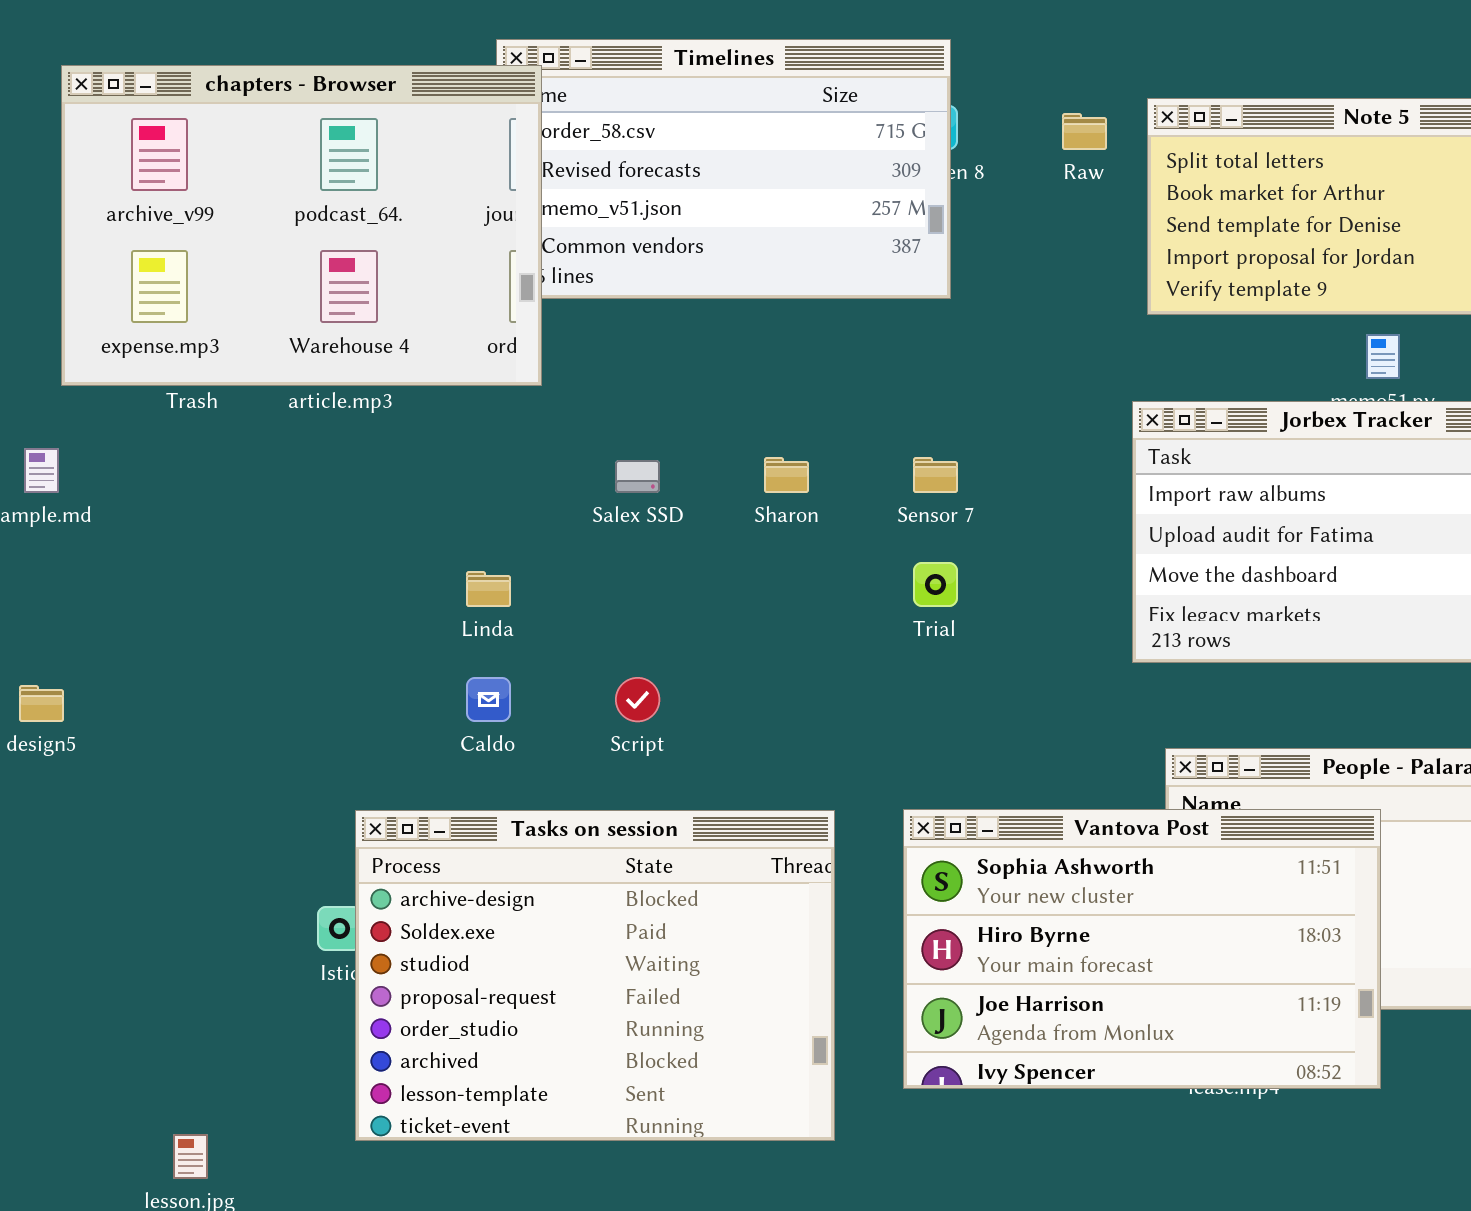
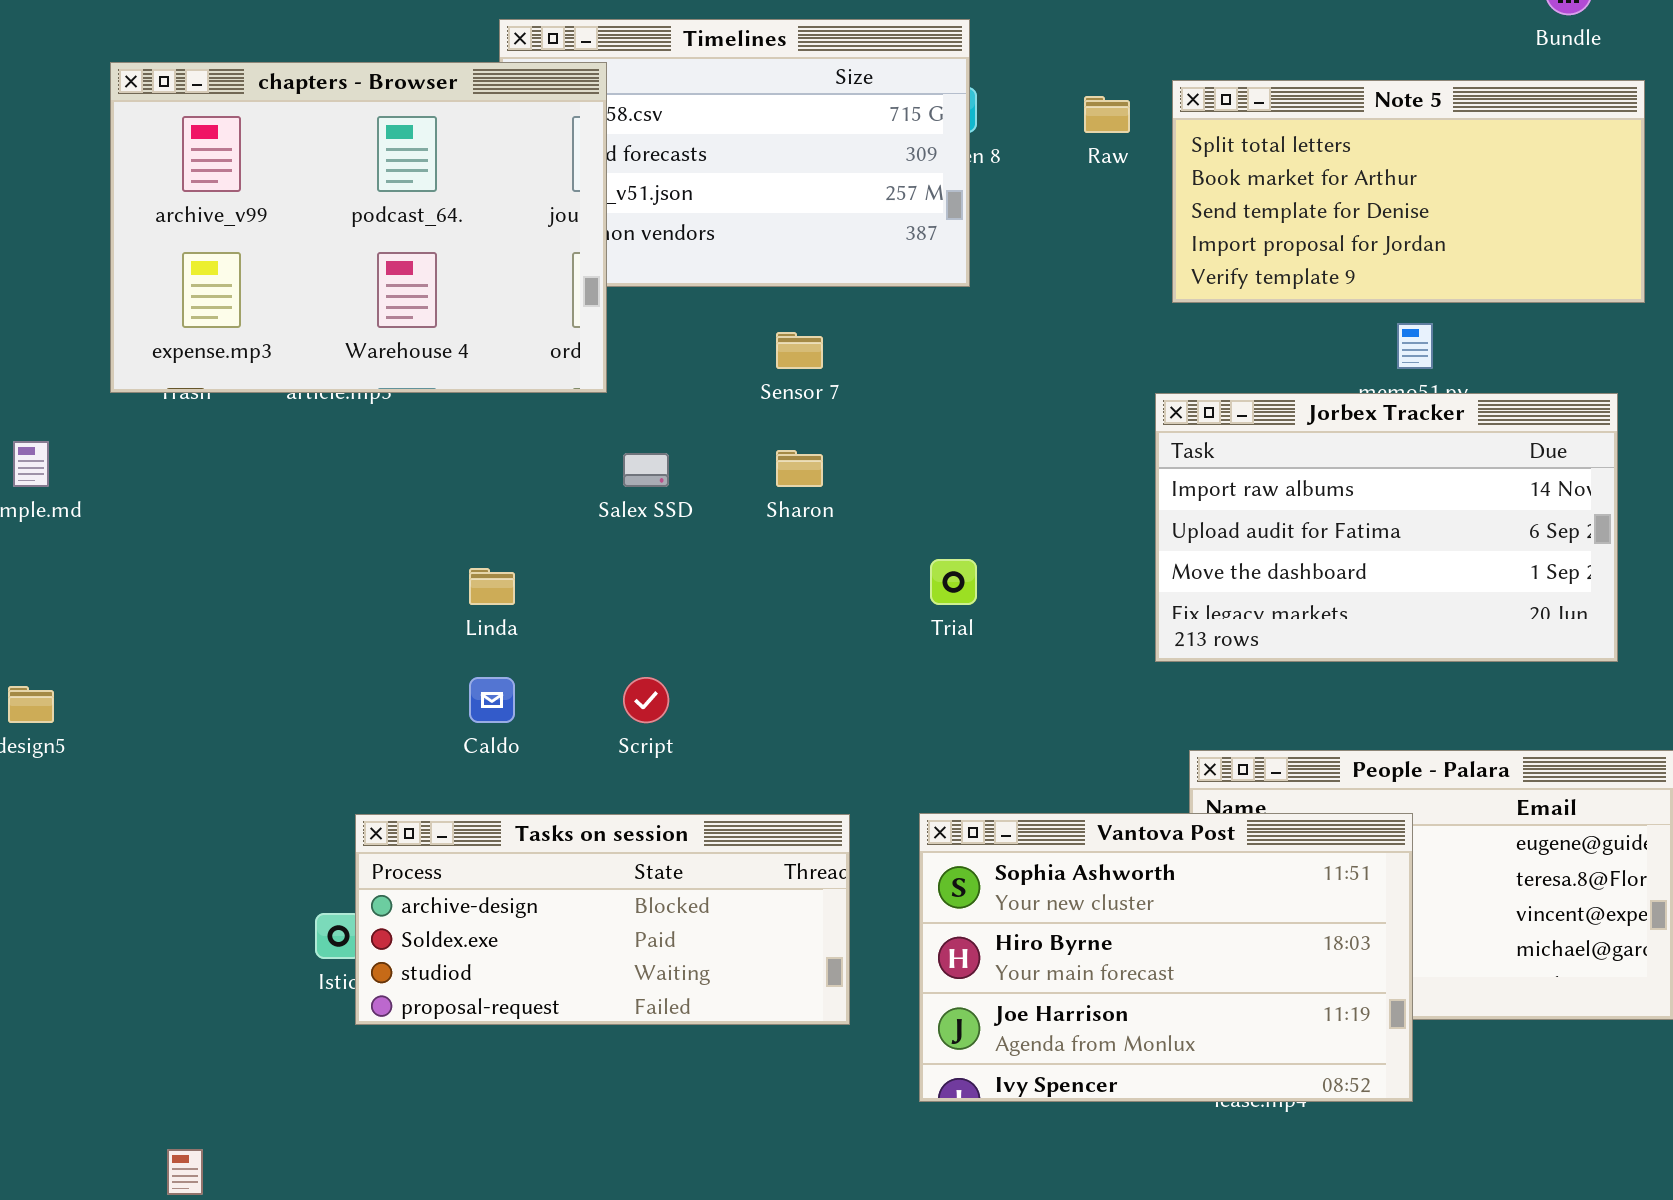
chapters - Browser: [61,65,542,386] -> [110,62,607,393], moved
Sensor 7: [913,457,958,493] -> [776,332,823,369], moved
Tasks on session: [355,810,835,1141] -> [355,814,850,1025], resized

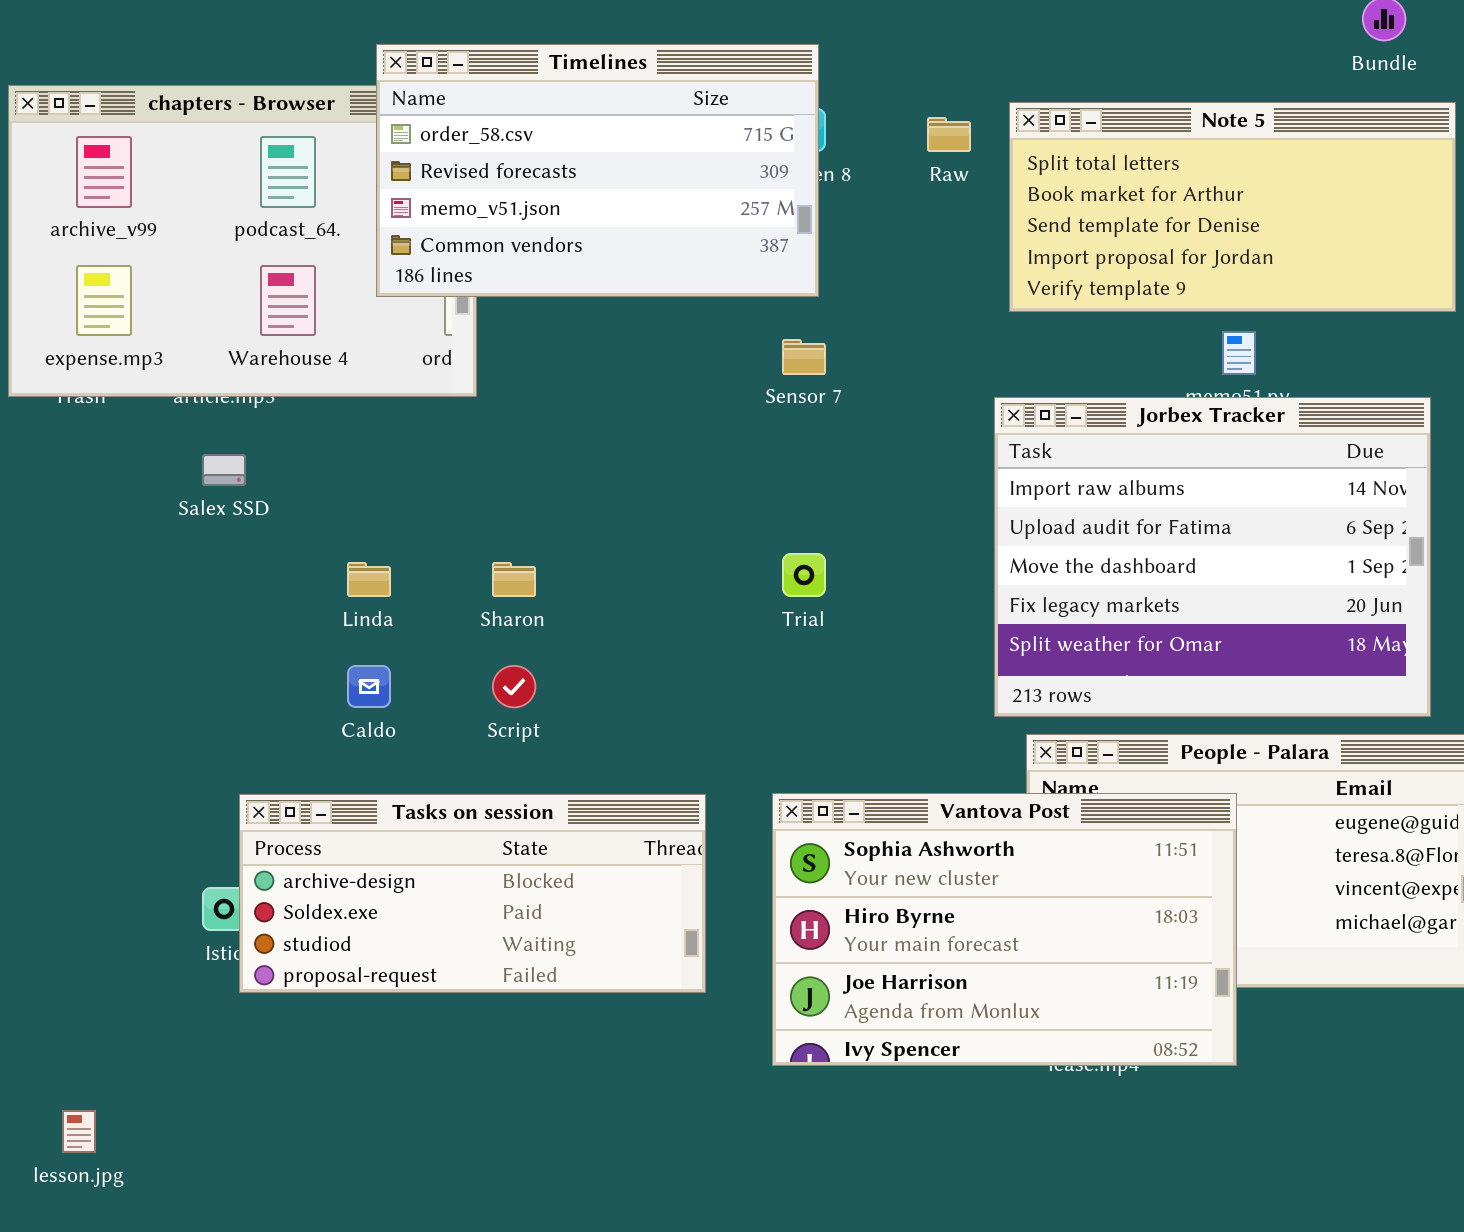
Timelines: [499,19,970,287] -> [376,44,819,297], raised
Sensor 7: [776,332,823,369] -> [782,339,826,375], moved
Jorbex Tracker: [1155,393,1618,662] -> [994,397,1431,717], resized
Sharon: [776,450,823,487] -> [492,562,536,597], moved
Salex SSD: [623,453,669,487] -> [202,454,246,486], moved

